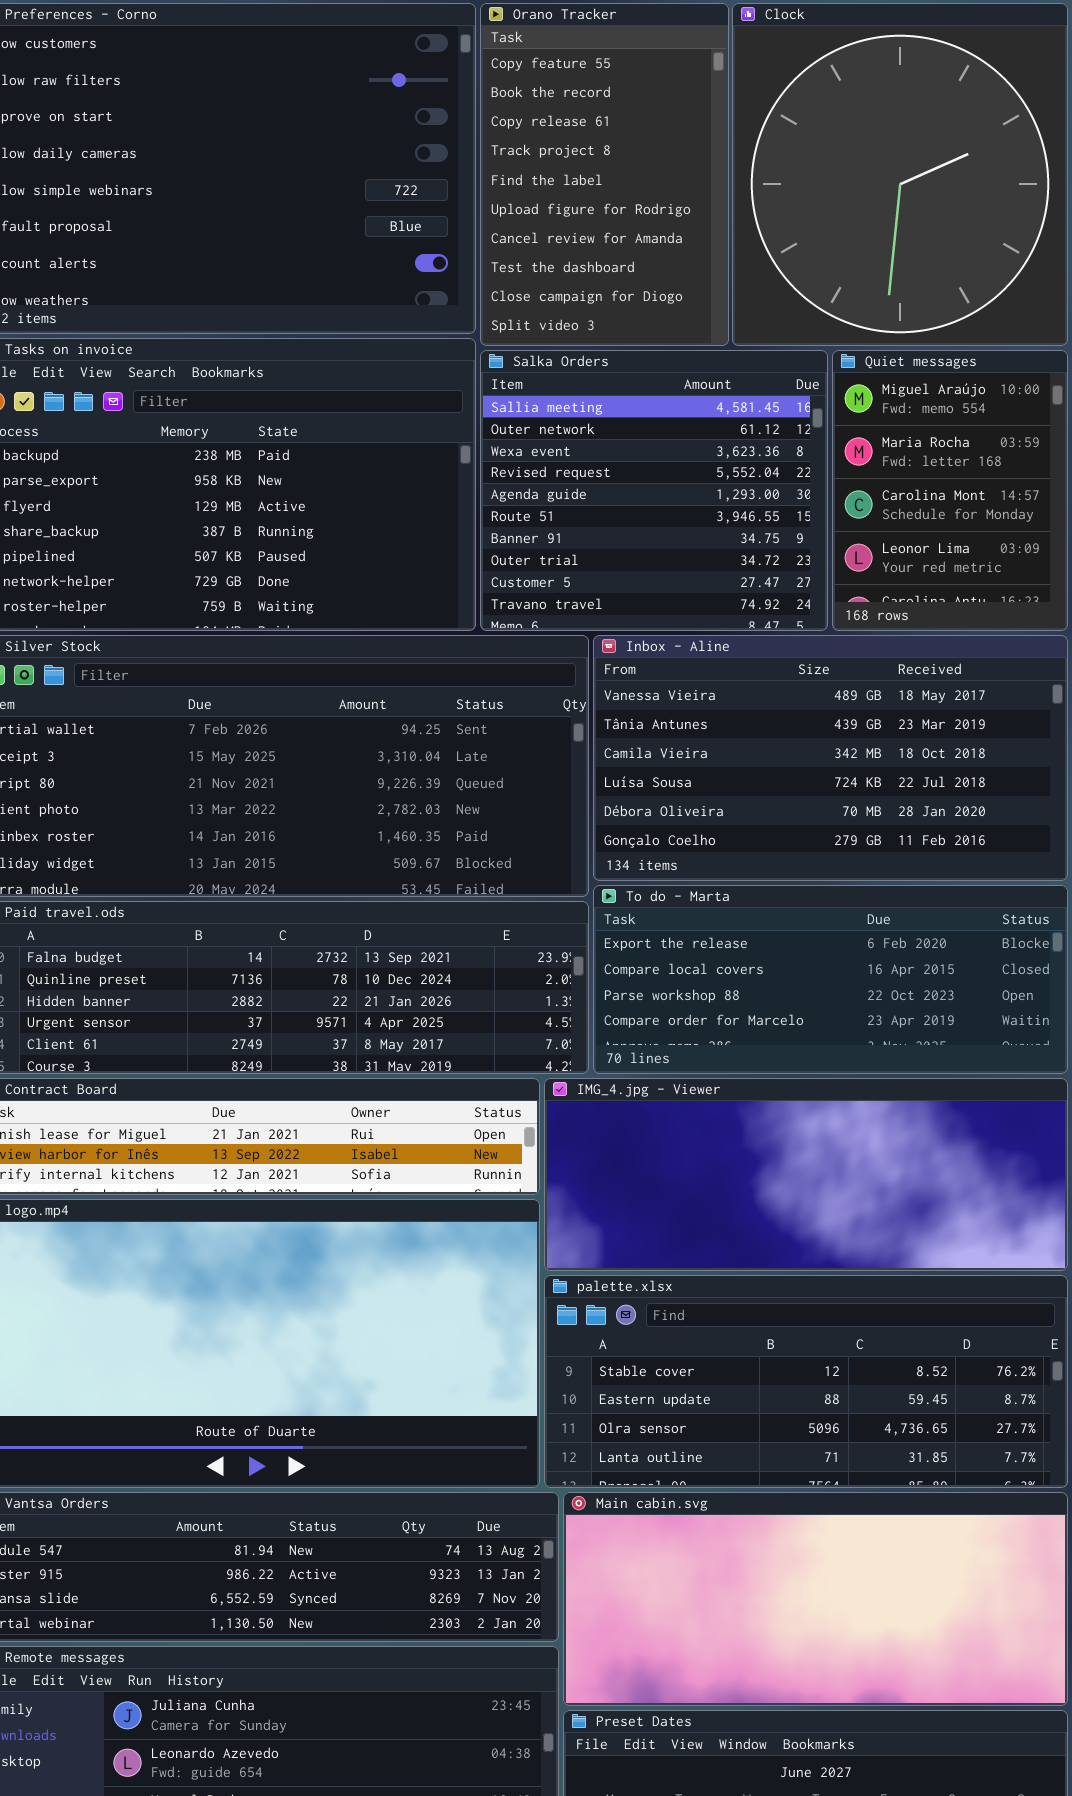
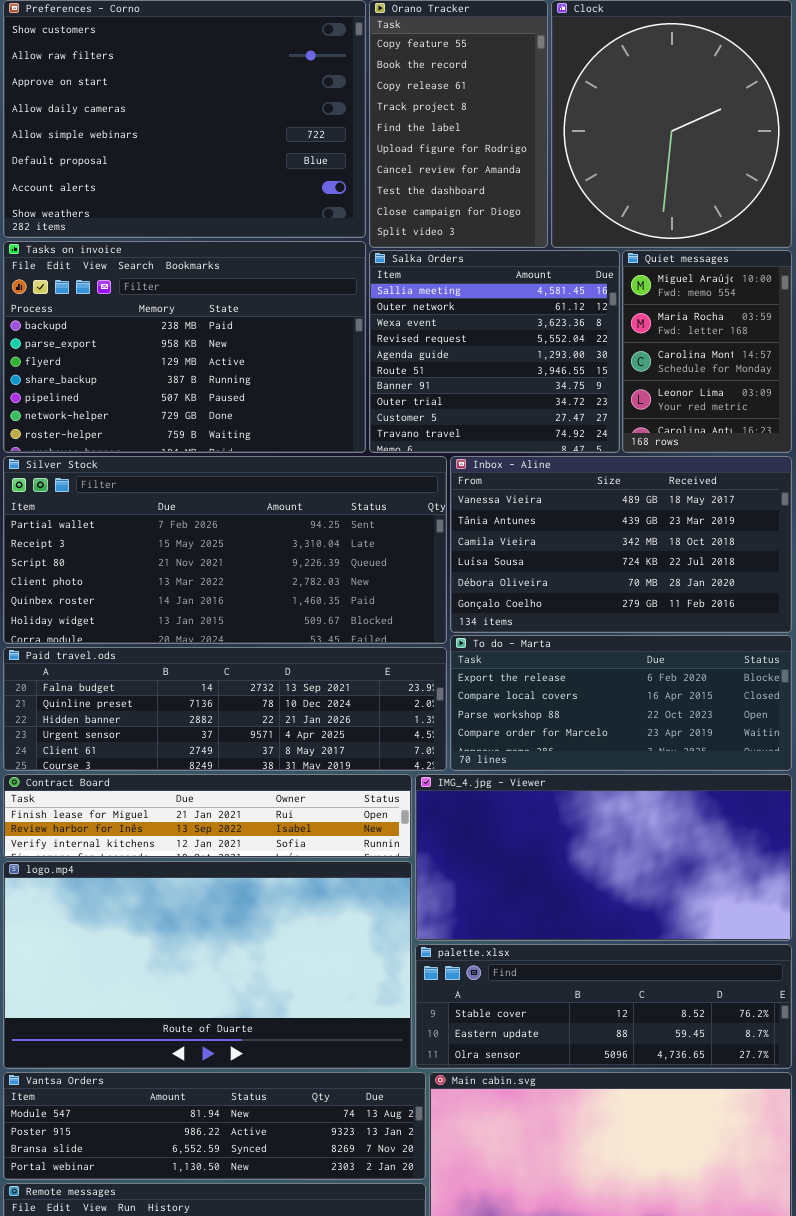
IMG_4.jpg - Viewer: [544,1078,1068,1271] -> [415,774,792,941], resized
palette.xlsx: [544,1275,1068,1488] -> [415,944,792,1069], resized

